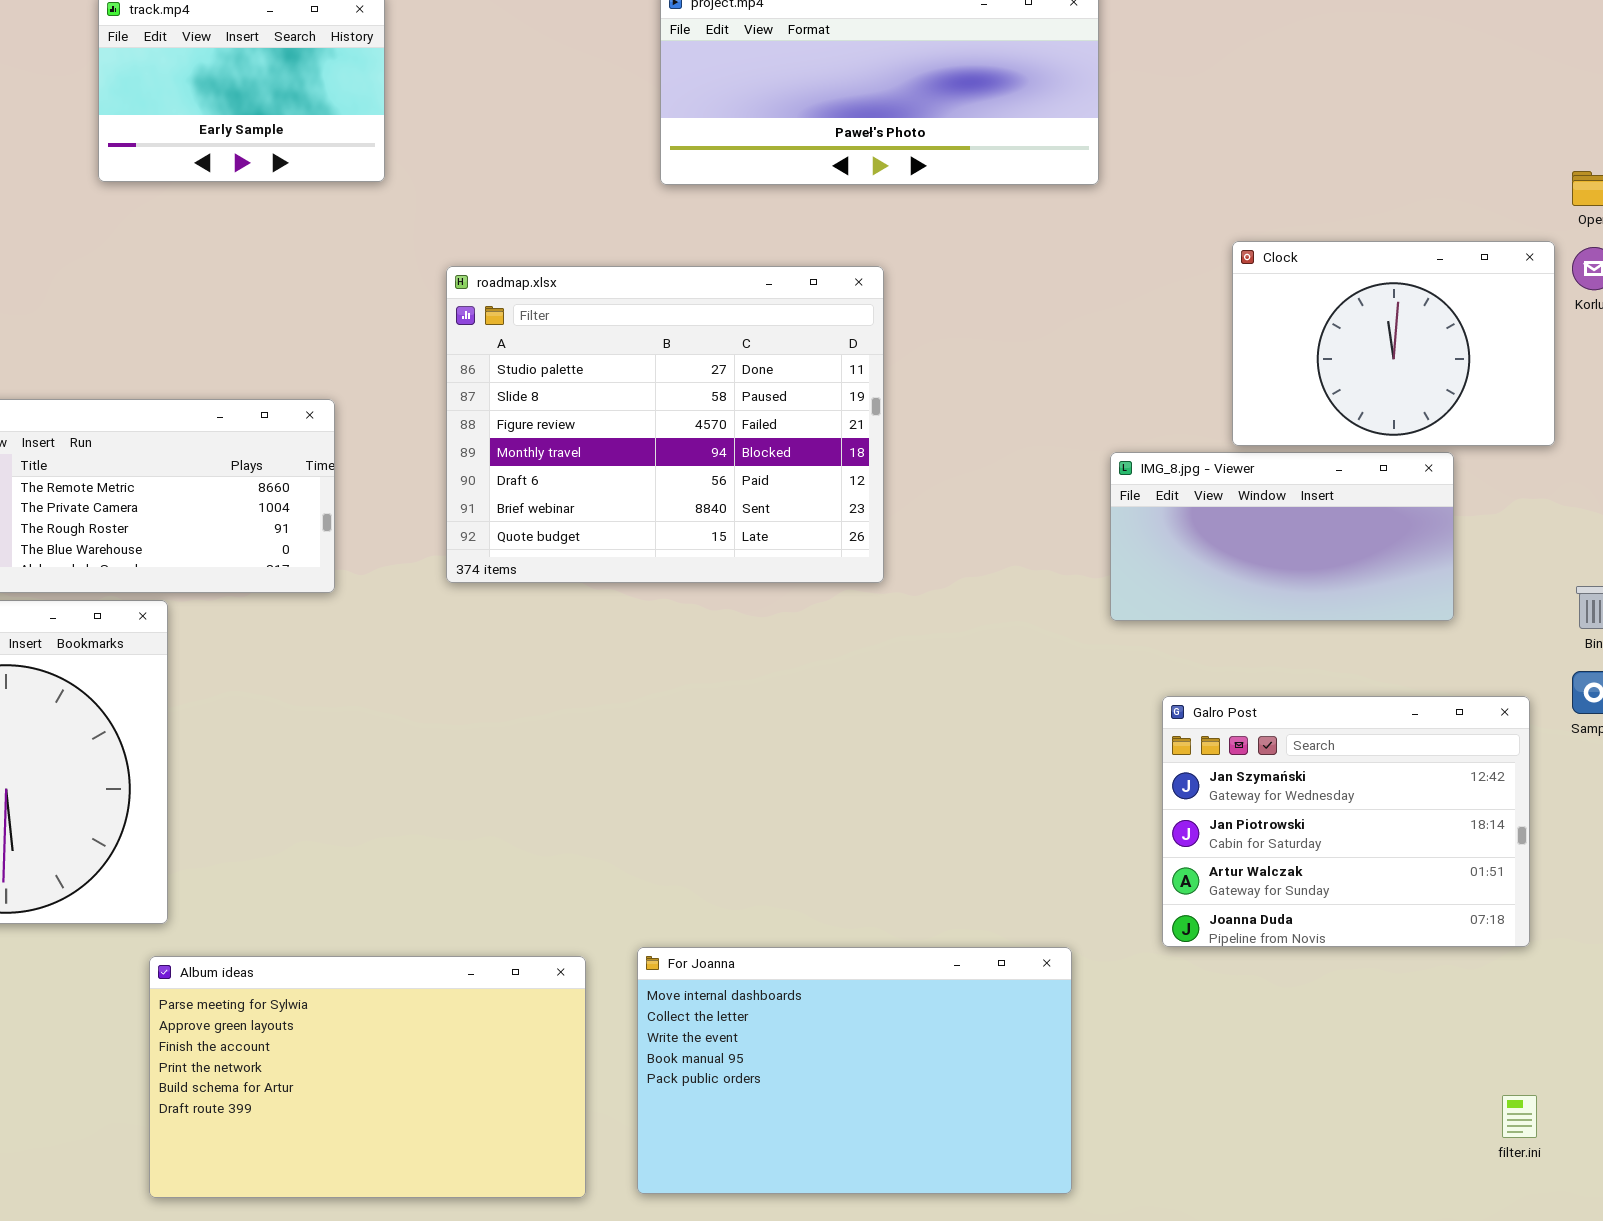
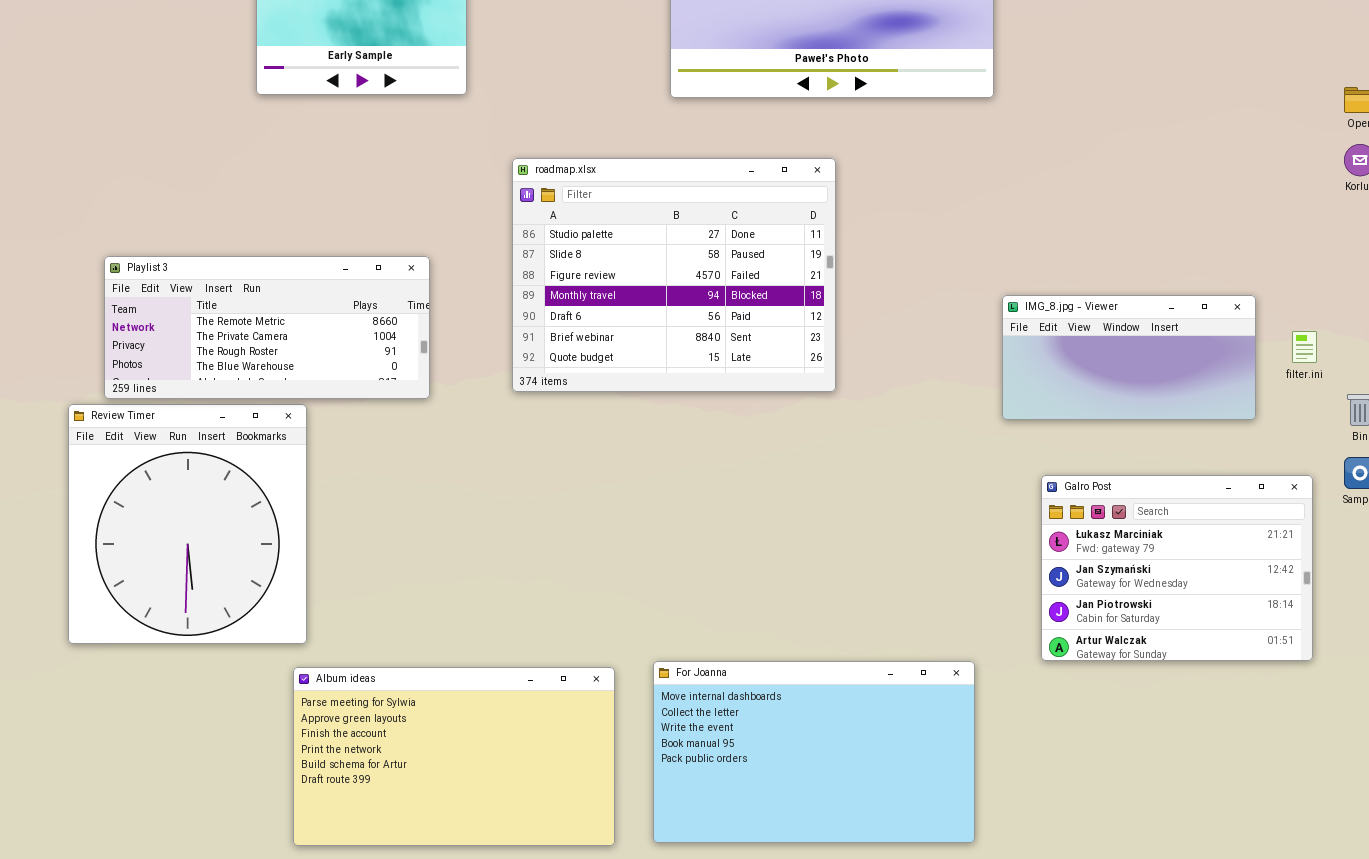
Clock: [1232,241,1555,446] -> none, closed
Galro Post: [1162,696,1530,947] -> [1041,475,1313,661], scrolled up 1 row
filter.ini: [1502,1095,1537,1138] -> [1292,331,1317,363], moved

